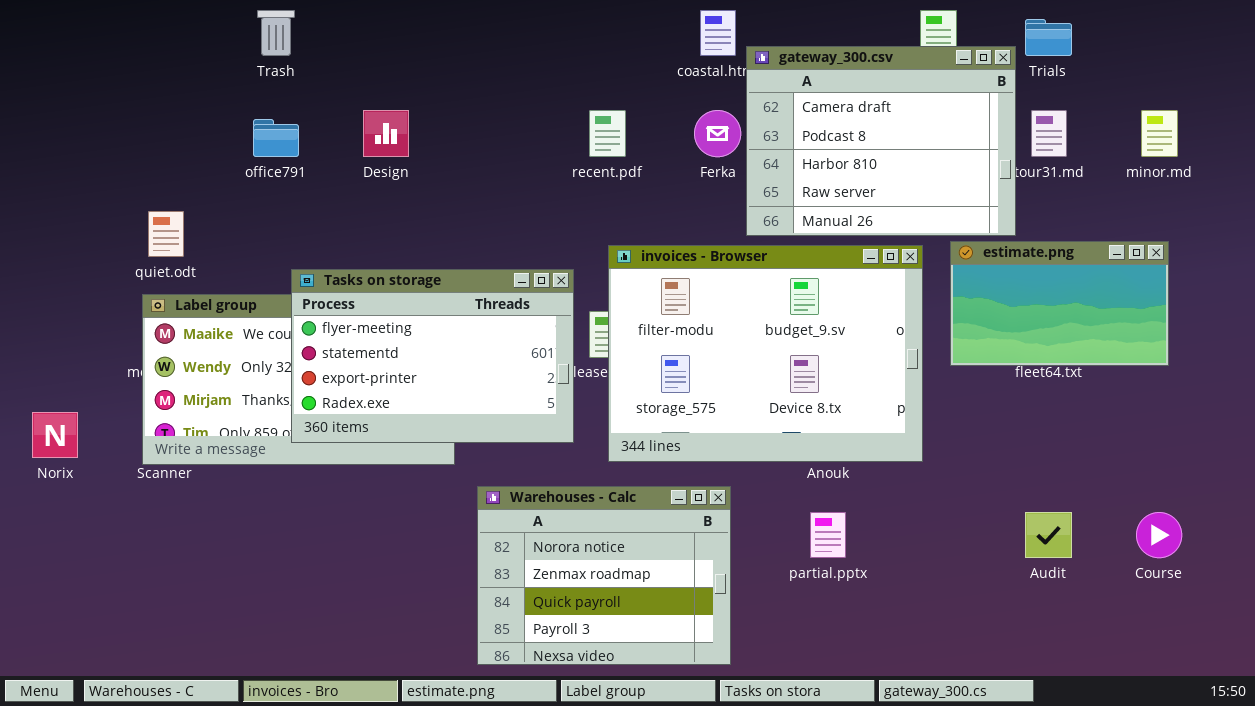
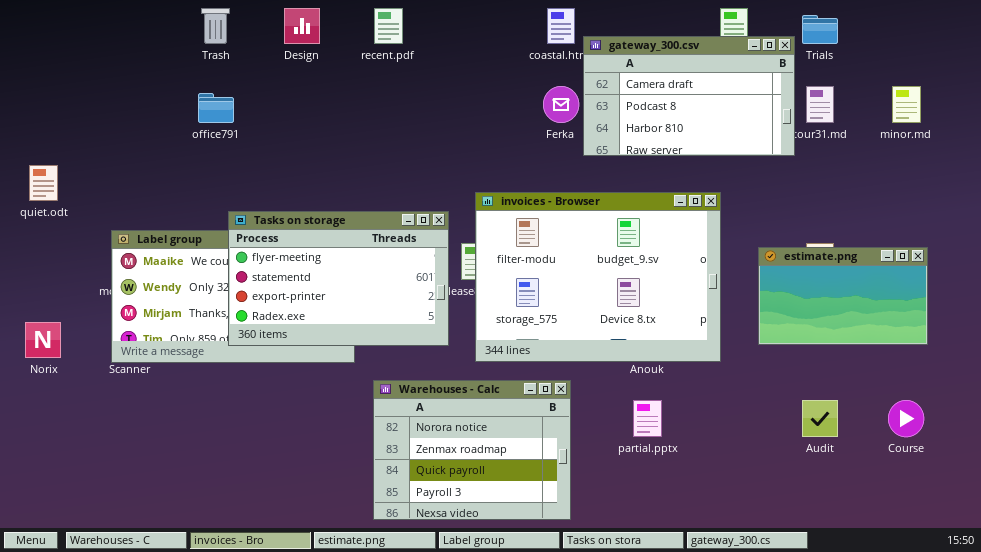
gateway_300.csv: [746,46,1016,236] -> [583,36,795,156], resized
Design: [363,110,409,157] -> [284,8,320,44], moved
recent.pdf: [589,110,626,157] -> [374,8,403,44], moved
quiet.odt: [148,211,184,257] -> [29,165,58,201], moved
estimate.png: [950,241,1169,366] -> [758,247,928,345], moved

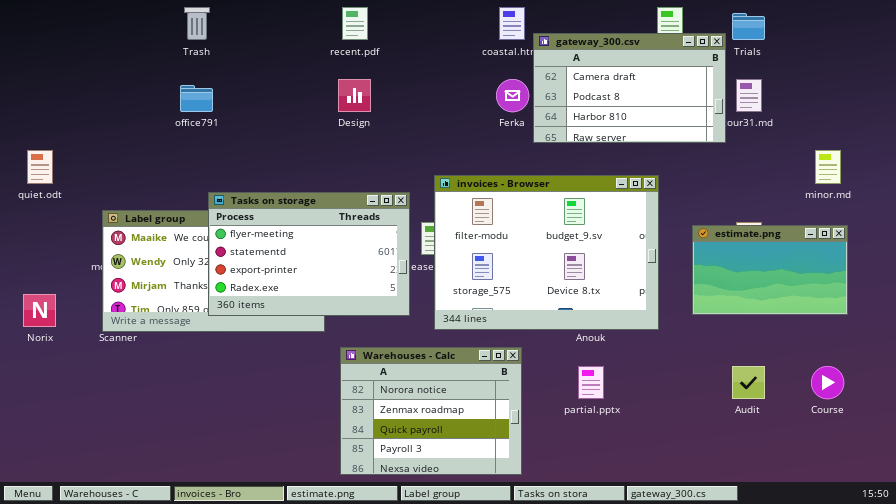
Design: [284,8,320,44] -> [338,79,371,112], moved
minor.md: [892,86,921,123] -> [815,150,841,184], moved

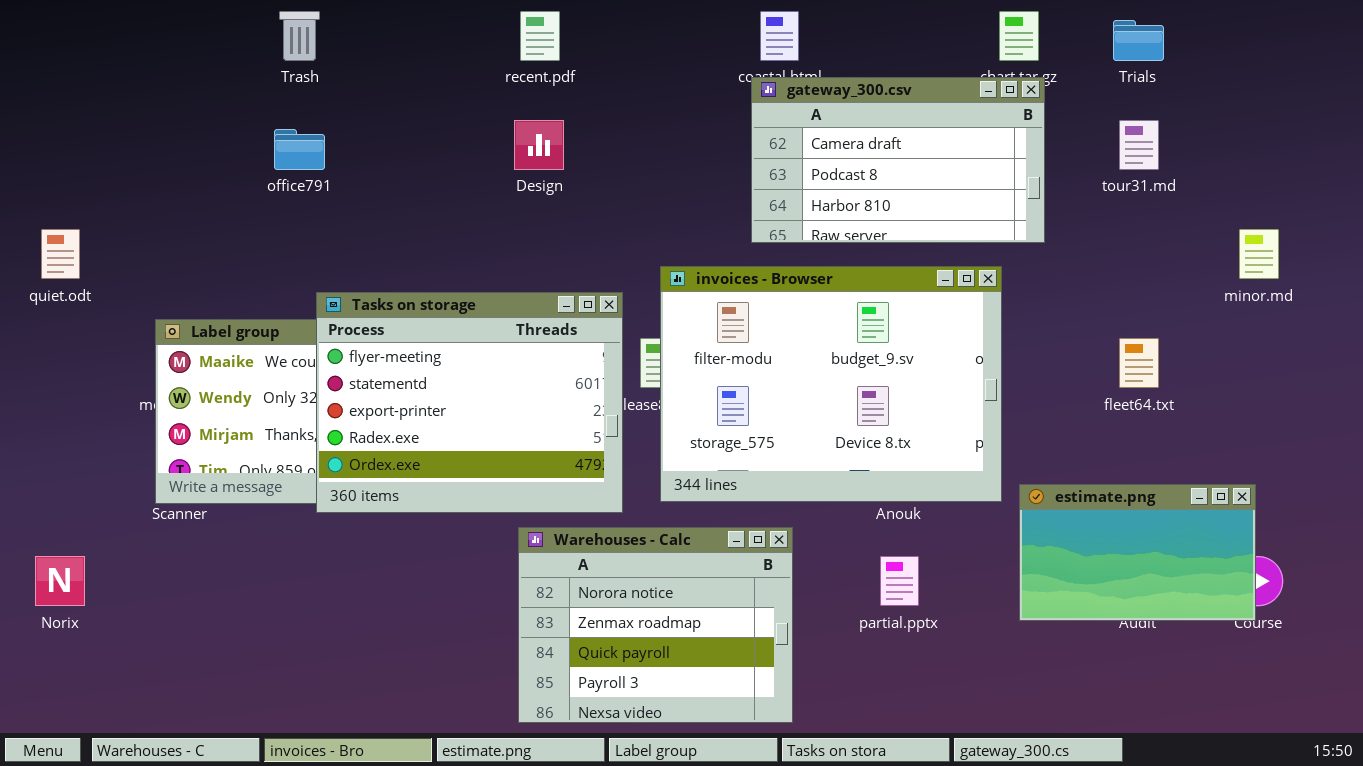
gateway_300.csv: [533,33,726,143] -> [751,77,1045,243], moved
Tasks on storage: [208,192,410,316] -> [316,292,623,513], resized
estimate.png: [692,225,848,315] -> [1019,484,1256,621], moved
Norix: [23,294,56,327] -> [35,556,85,606], moved

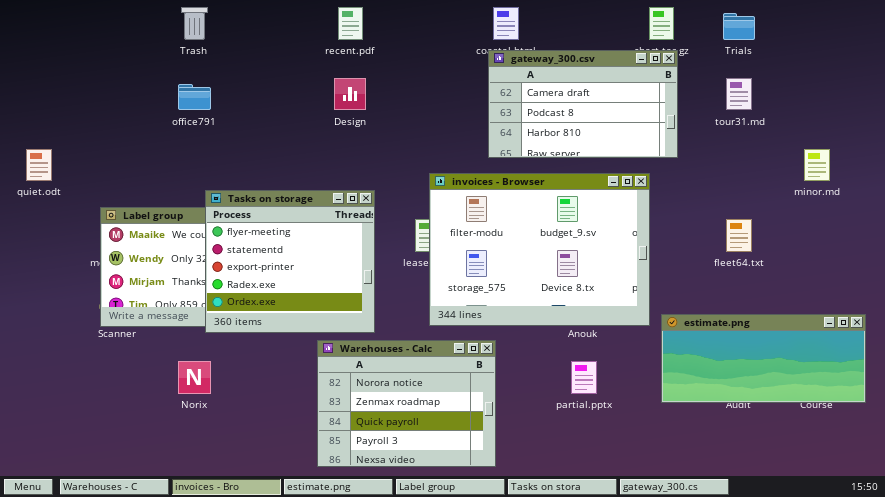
Tasks on storage: [316,292,623,513] -> [205,190,375,333], resized
estimate.png: [1019,484,1256,621] -> [661,314,866,403], resized
Warehouses - Calc: [518,527,793,723] -> [317,340,496,467], moved
Norix: [35,556,85,606] -> [178,361,211,394], moved

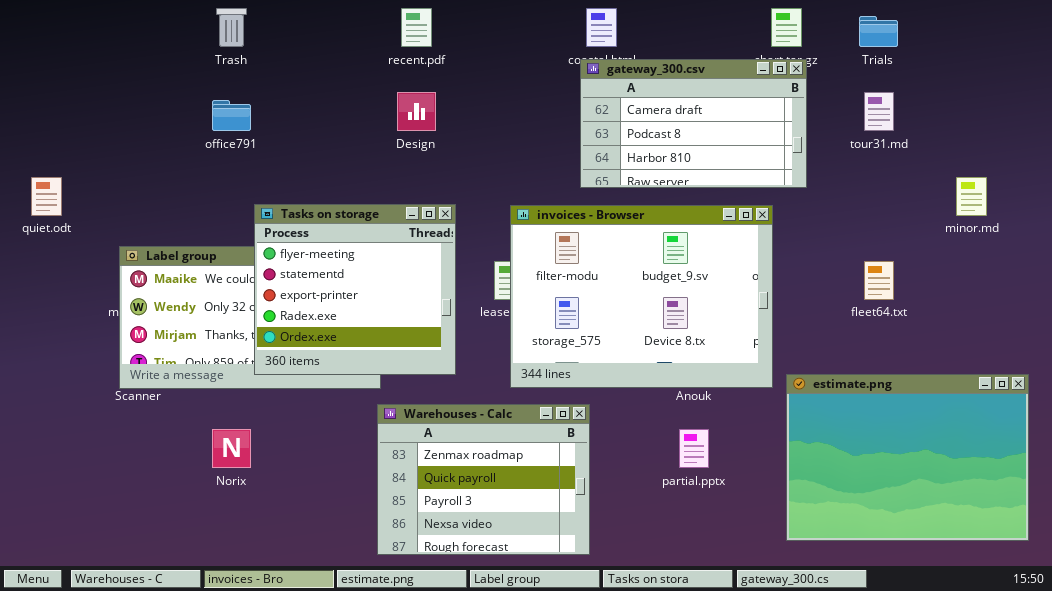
Tasks on storage: [205,190,375,333] -> [254,204,456,375], moved
estimate.png: [661,314,866,403] -> [786,374,1029,541], resized
Warehouses - Calc: [317,340,496,467] -> [377,404,590,555], scrolled down 1 row

